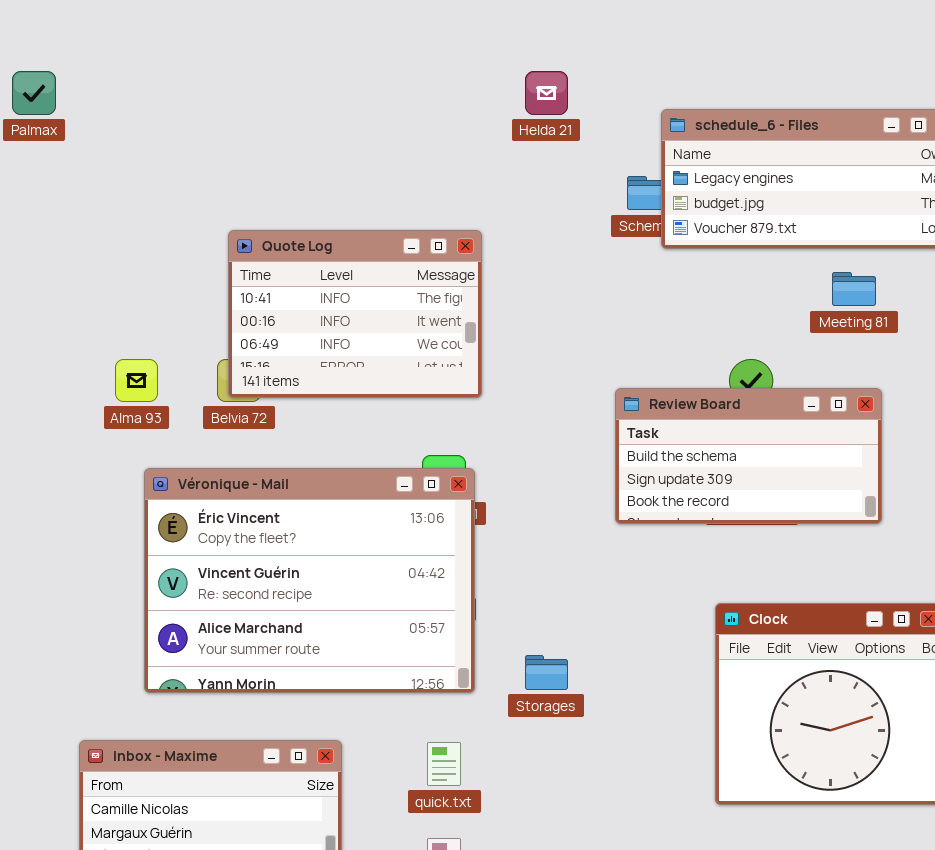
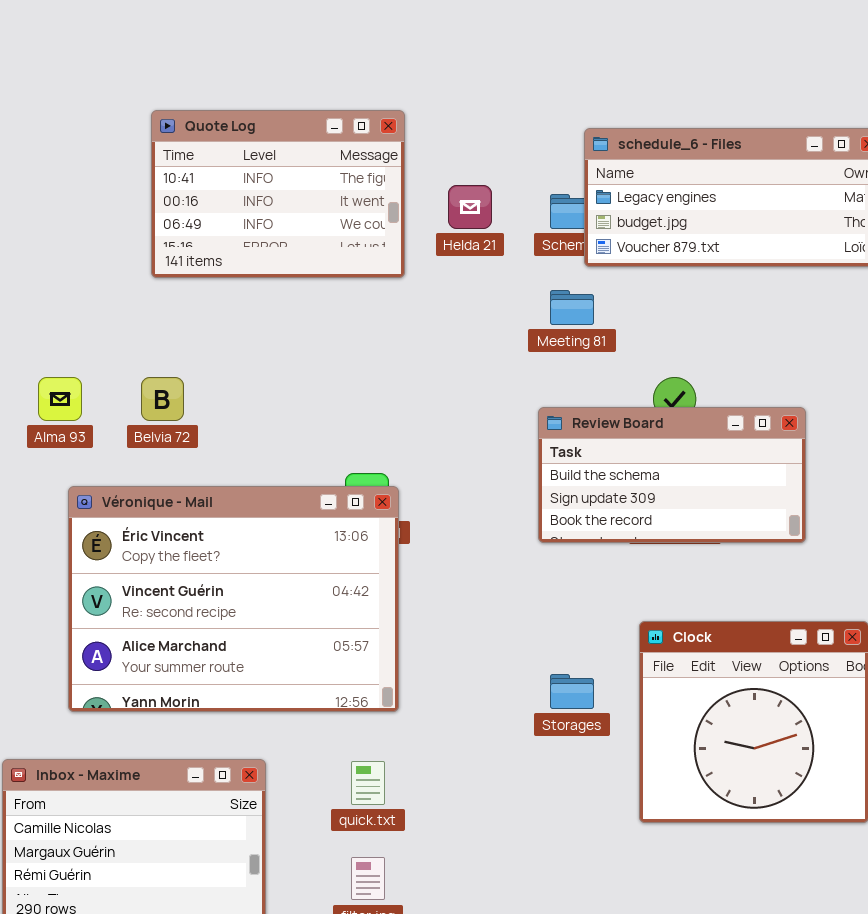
Helda 21: [525,71,568,115] -> [448,185,492,229], moved
Quote Log: [228,230,482,398] -> [151,110,405,278], moved
Meeting 81: [832,272,876,306] -> [550,290,594,325], moved
Storages: [525,655,568,690] -> [550,674,594,709], moved

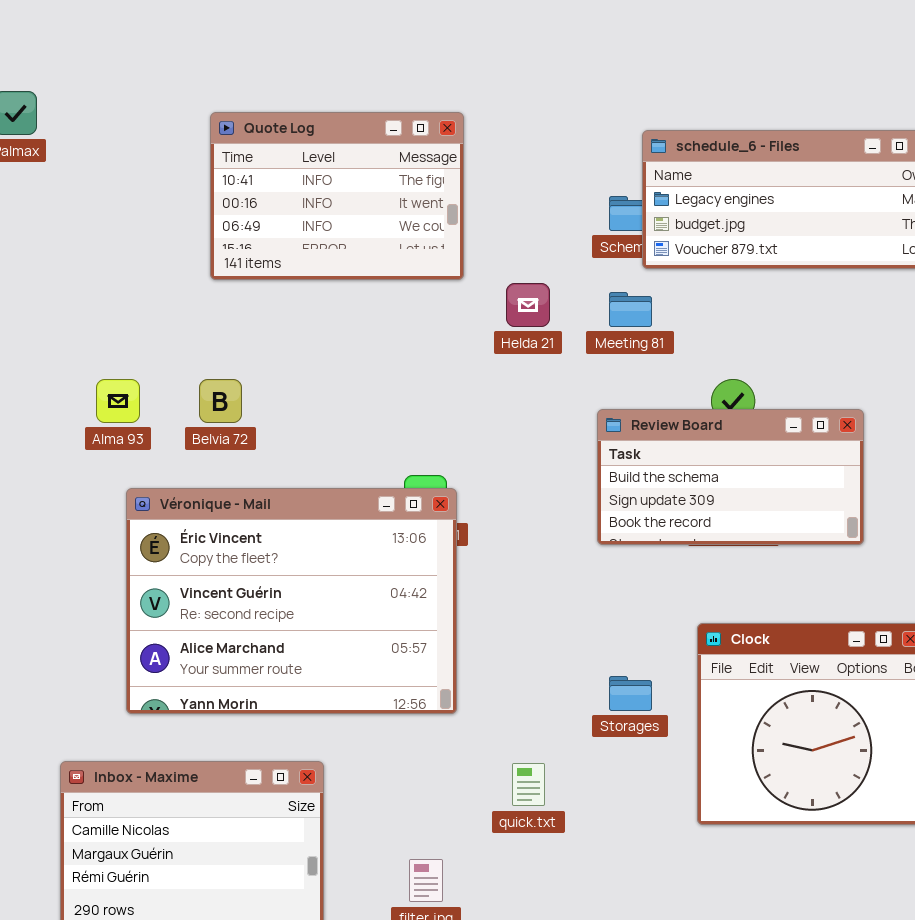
Helda 21: [448,185,492,229] -> [506,283,550,327], moved
quick.txt: [351,761,385,805] -> [512,763,545,806], moved

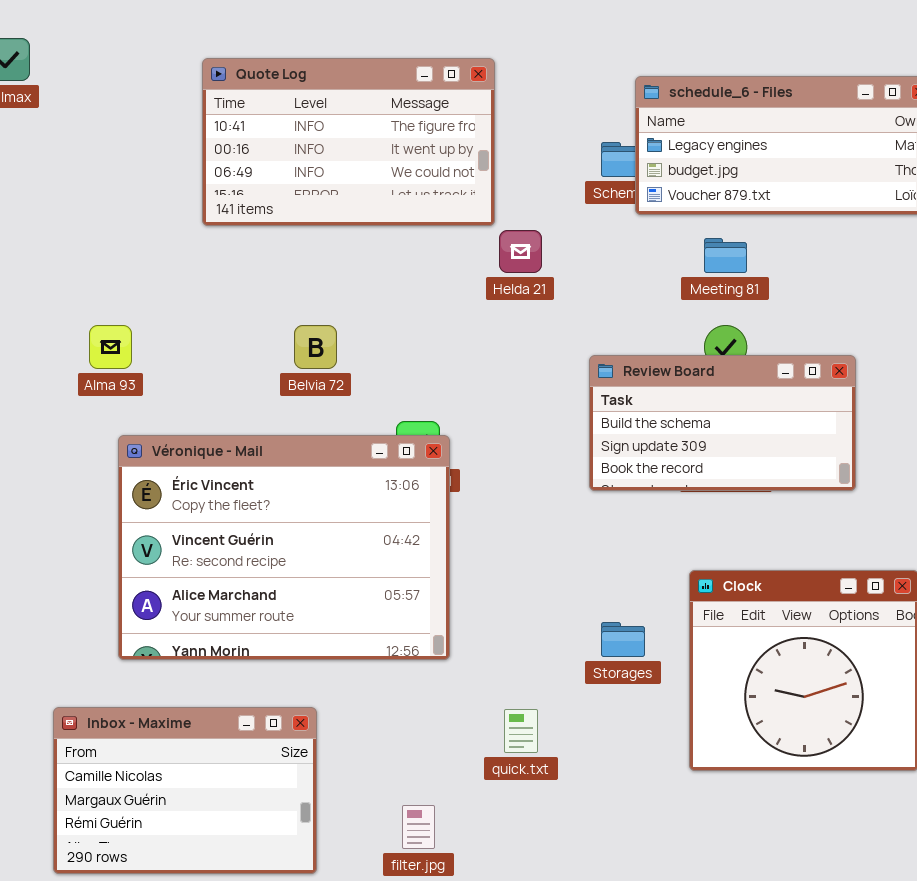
Quote Log: [210,112,464,280] -> [202,58,495,226], resized
Meeting 81: [609,292,652,327] -> [704,238,747,273], moved
Belvia 72: [199,379,242,423] -> [294,325,337,369], moved

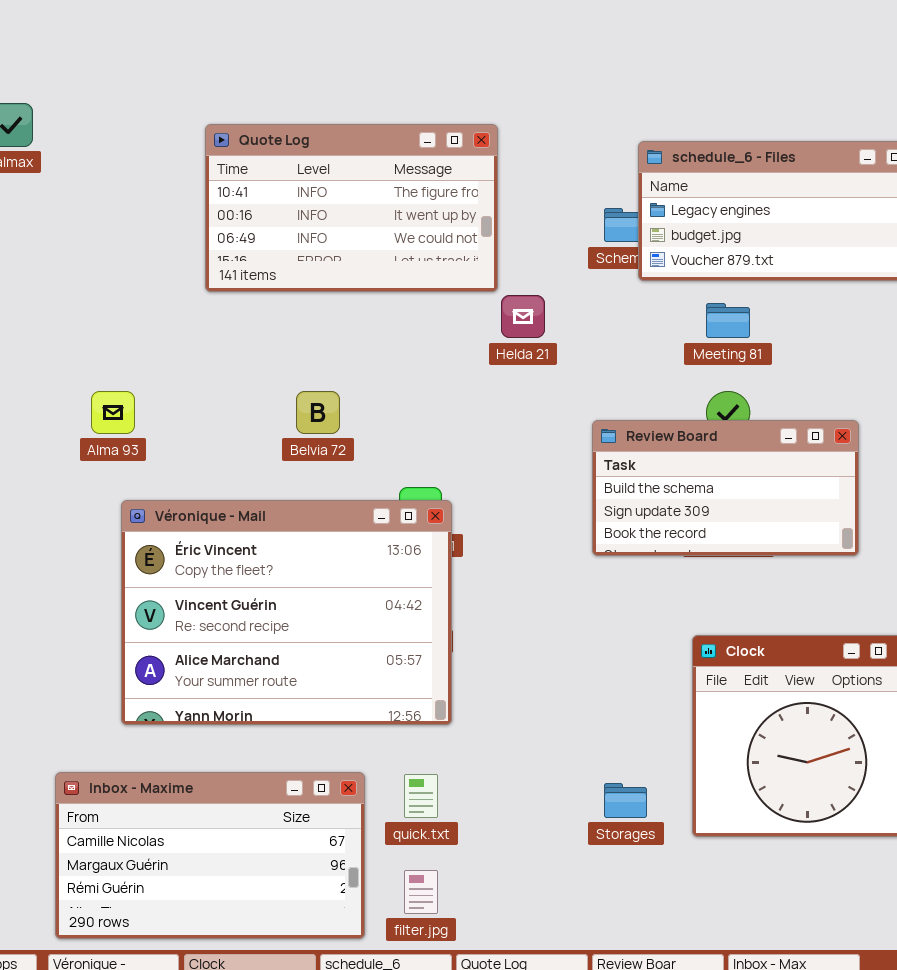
Storages: [601,622,645,657] -> [604,783,647,818], moved
Inbox - Maxime: [53,707,317,874] -> [55,772,365,939], resized
quick.txt: [504,709,538,753] -> [404,774,438,818], moved

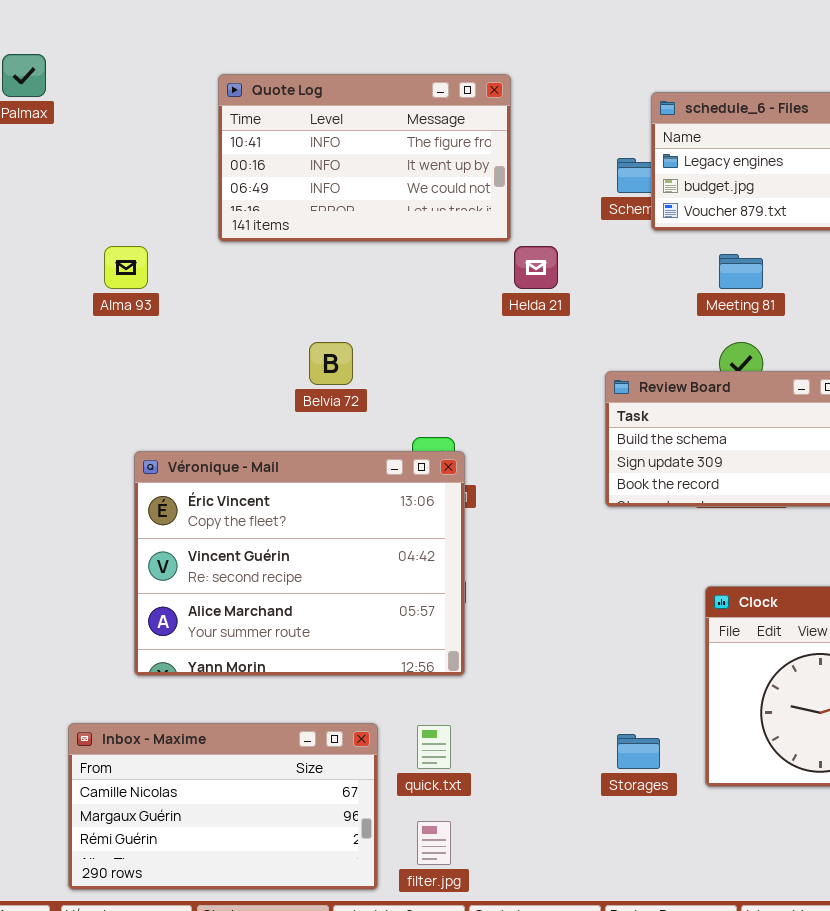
Alma 93: [91,391,135,434] -> [104,246,148,289], moved

